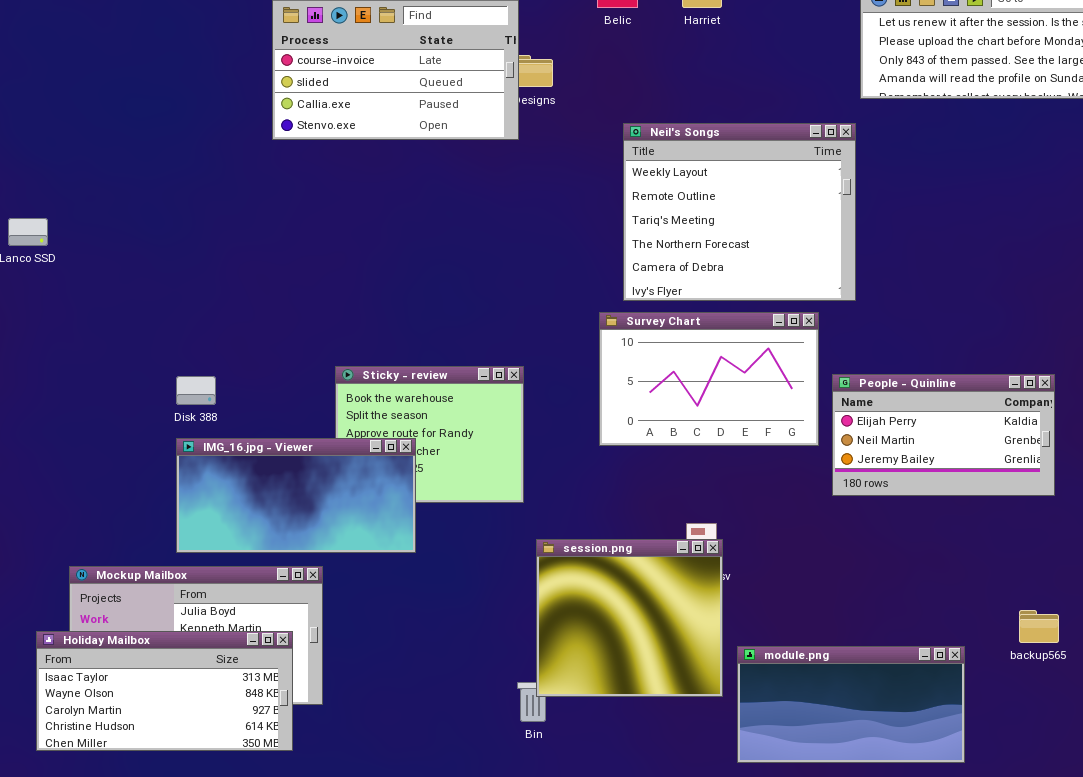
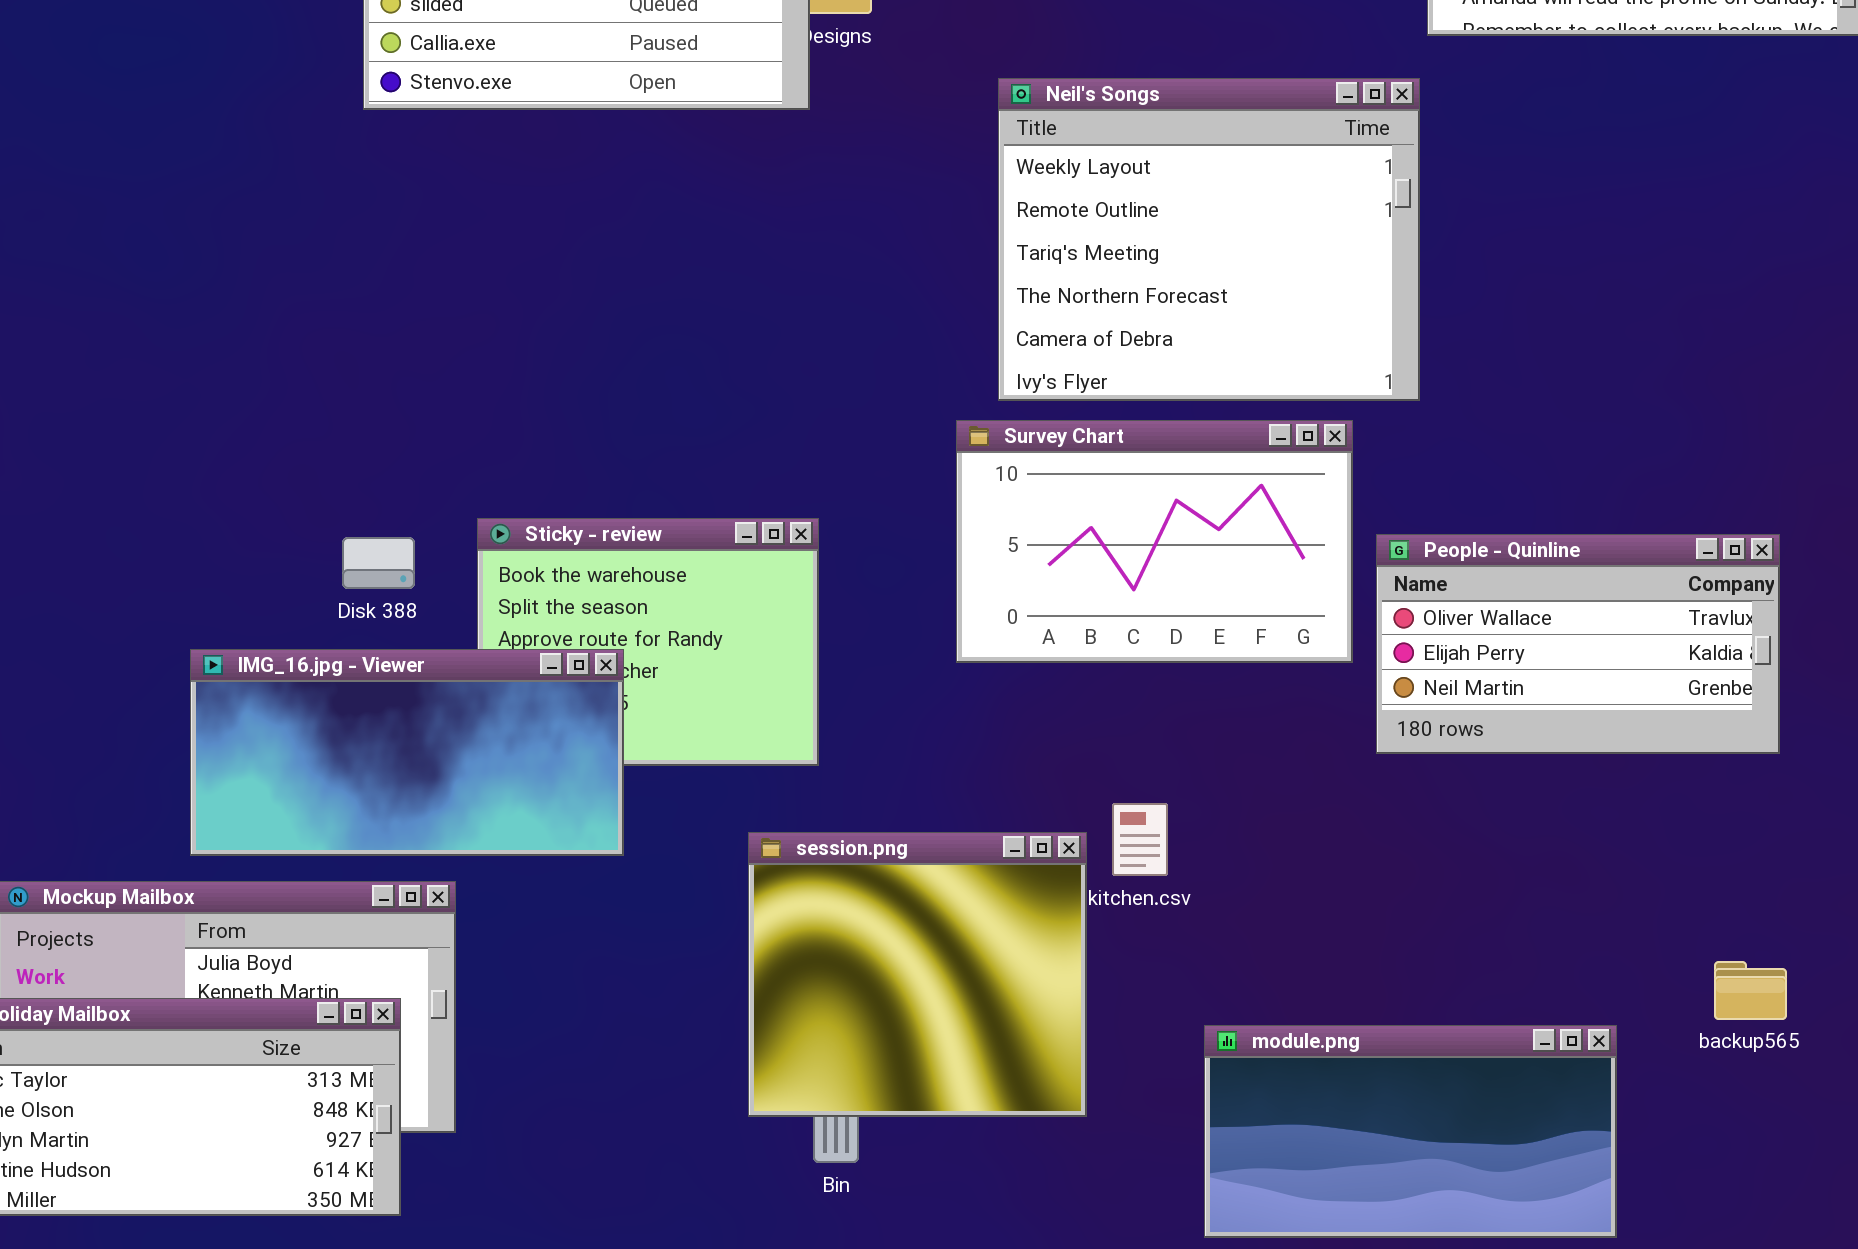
People - Quinline: [832,374,1055,496] -> [1376,534,1780,754], scrolled up 1 row
Disk 388: [176,376,216,405] -> [342,537,415,589], moved
session.png: [536,539,723,697] -> [748,832,1087,1117], moved

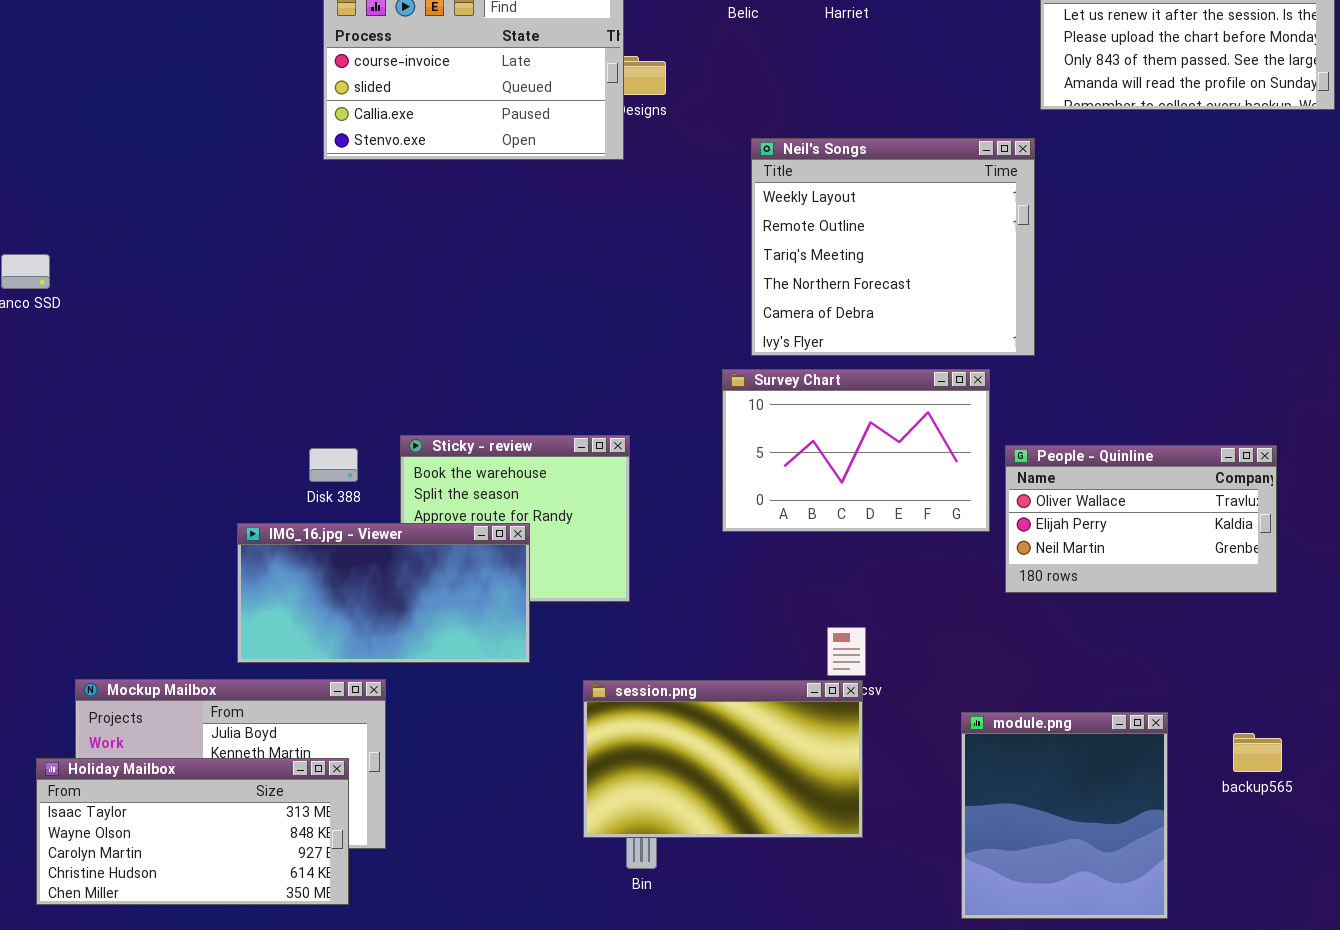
IMG_16.jpg - Viewer: [190,649,624,856] -> [237,523,530,663], moved
session.png: [748,832,1087,1117] -> [583,680,863,838], resized
module.png: [1204,1025,1617,1238] -> [961,712,1168,919], resized

